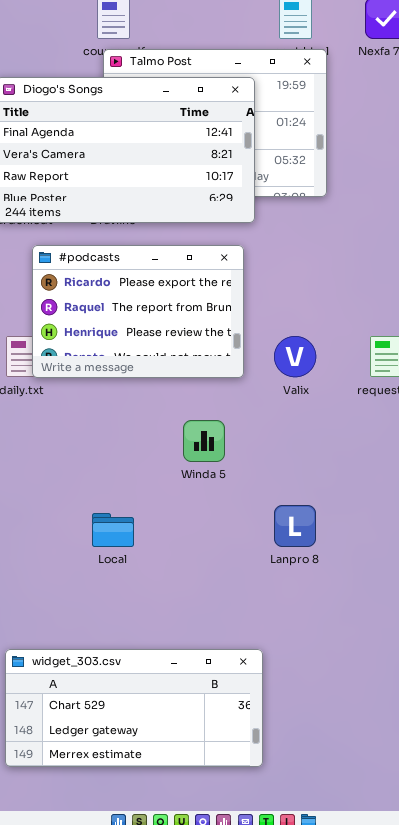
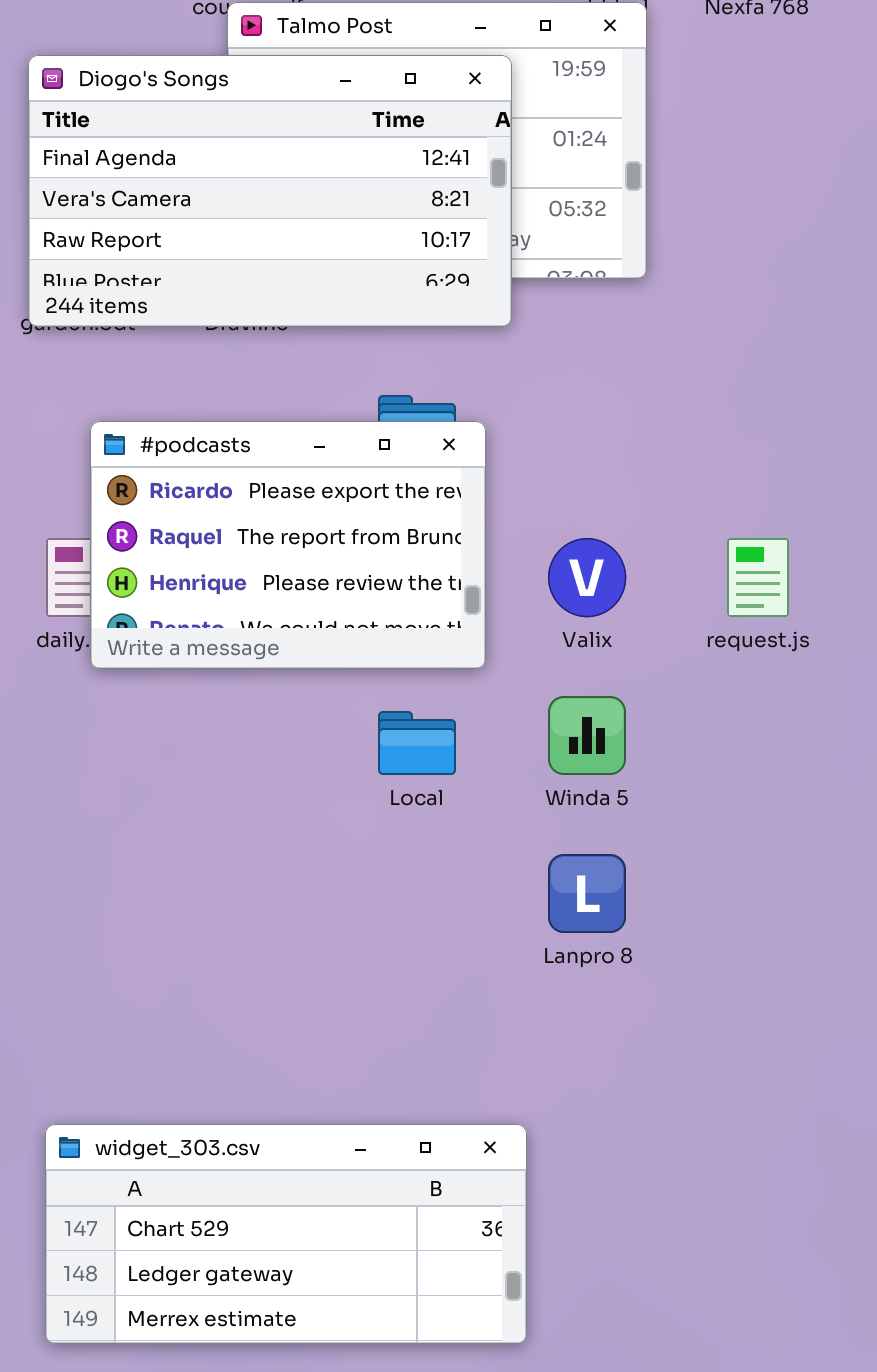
#podcasts: [32,245,244,378] -> [90,421,486,669], moved
Winda 5: [183,420,225,462] -> [548,696,626,775], moved
Local: [92,513,134,547] -> [378,711,456,775], moved

